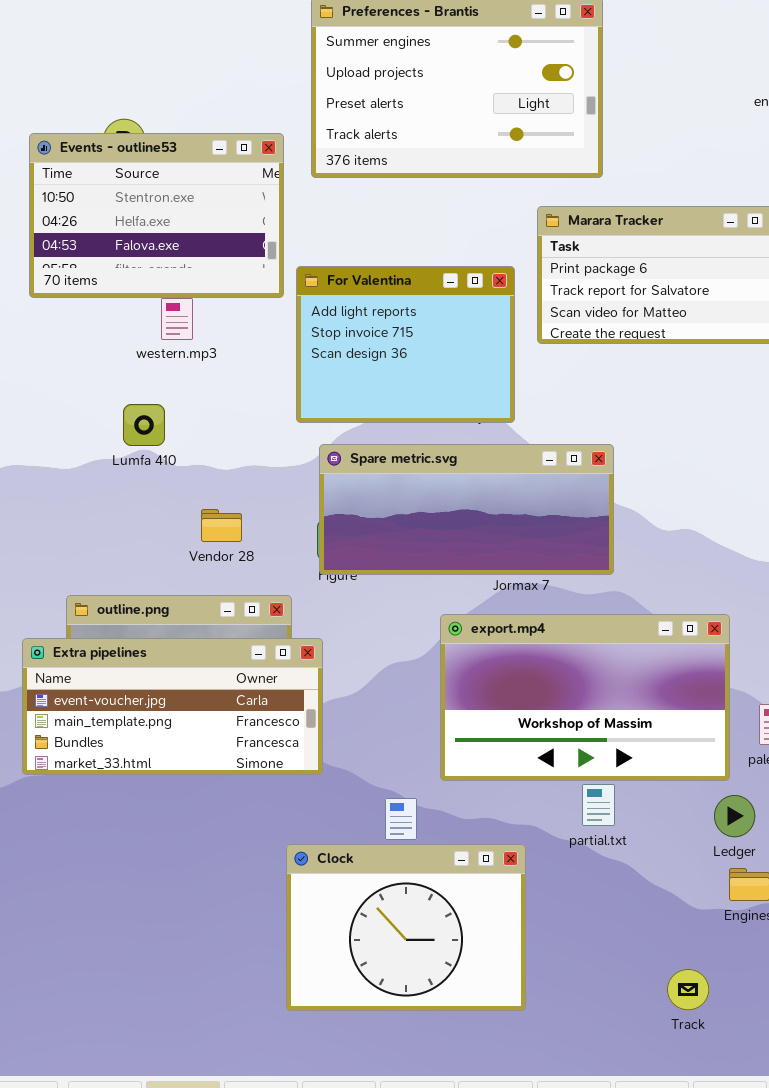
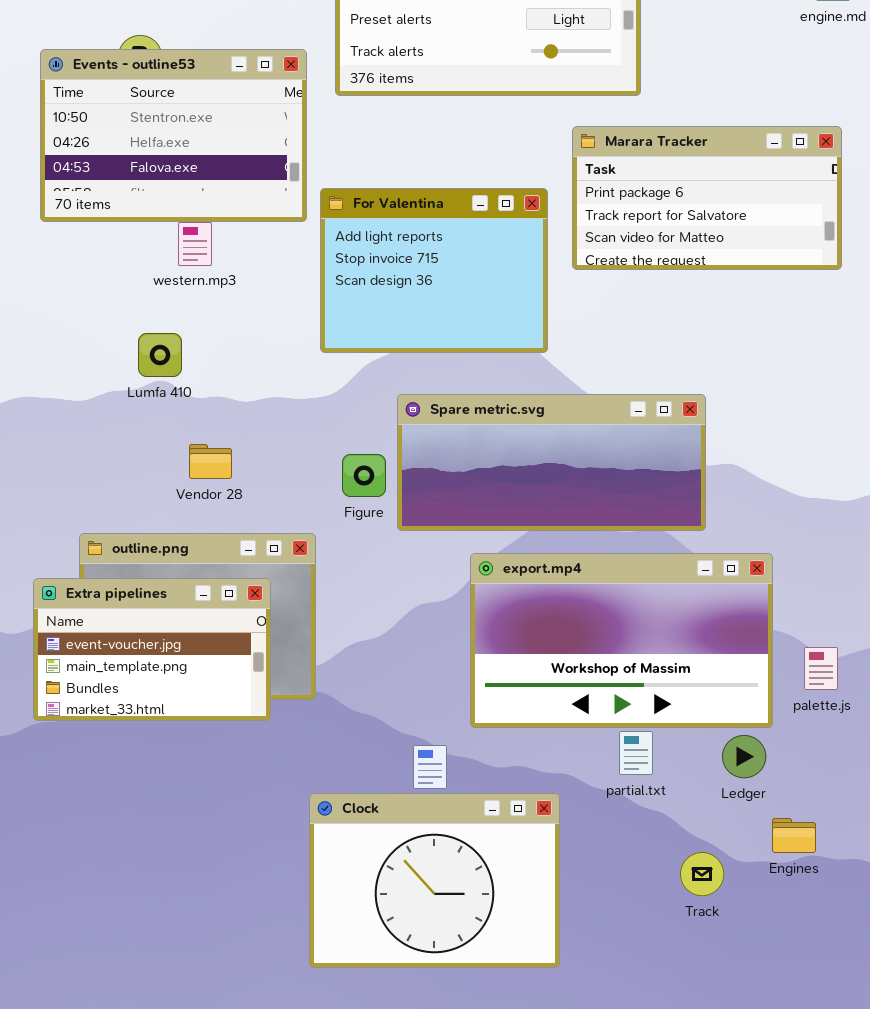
Spare metric.svg: [319,444,614,575] -> [397,394,706,531], moved
Vendor 28: [201,509,242,542] -> [189,444,232,479], moved
Extra pipelines: [22,638,323,775] -> [33,578,271,721], resized
Ledger: [714,795,755,837] -> [722,735,766,778], moved
Track: [667,969,709,1010] -> [680,852,724,896], moved

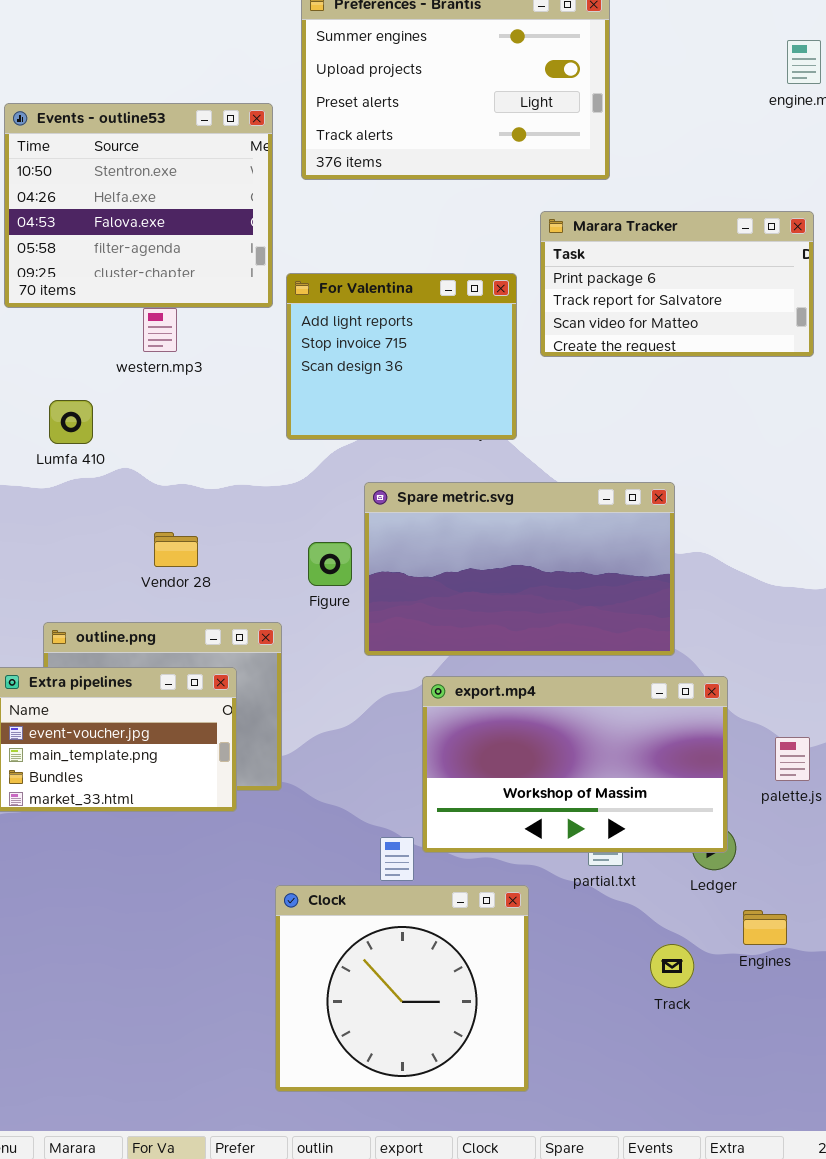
Events - outline53: [40,49,307,222] -> [4,103,273,308], resized
Lumfa 410: [138,333,182,377] -> [49,400,93,444], moved
Spare metric.svg: [397,394,706,531] -> [364,482,675,656], resized
export.mp4: [470,553,773,728] -> [422,676,728,853], moved
Clock: [309,793,560,968] -> [275,885,529,1092], resized

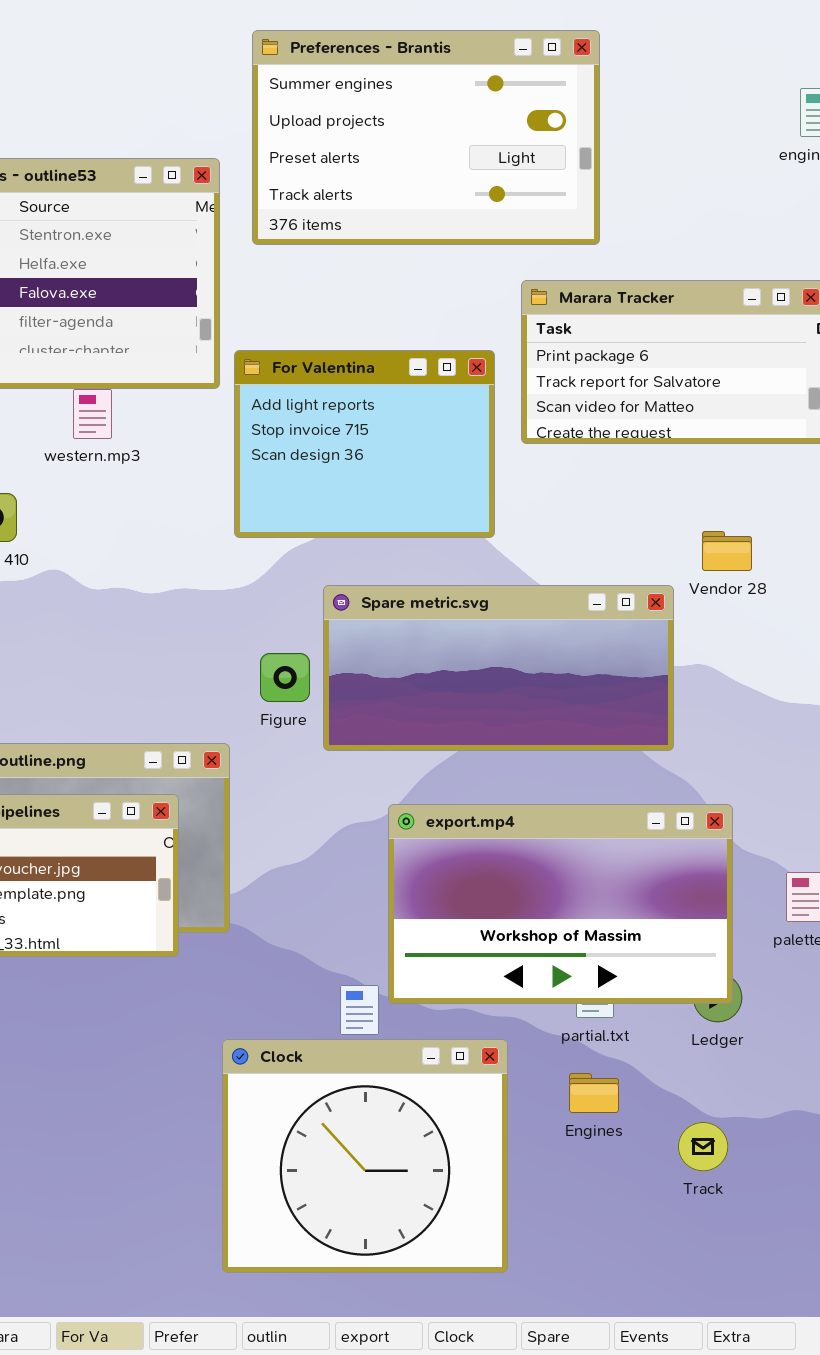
Spare metric.svg: [364,482,675,656] -> [323,585,674,751], resized
Vendor 28: [154,532,198,567] -> [702,531,752,571], moved
Engines: [743,910,787,945] -> [569,1073,619,1113], moved
Track: [650,944,694,988] -> [678,1122,728,1171], moved

